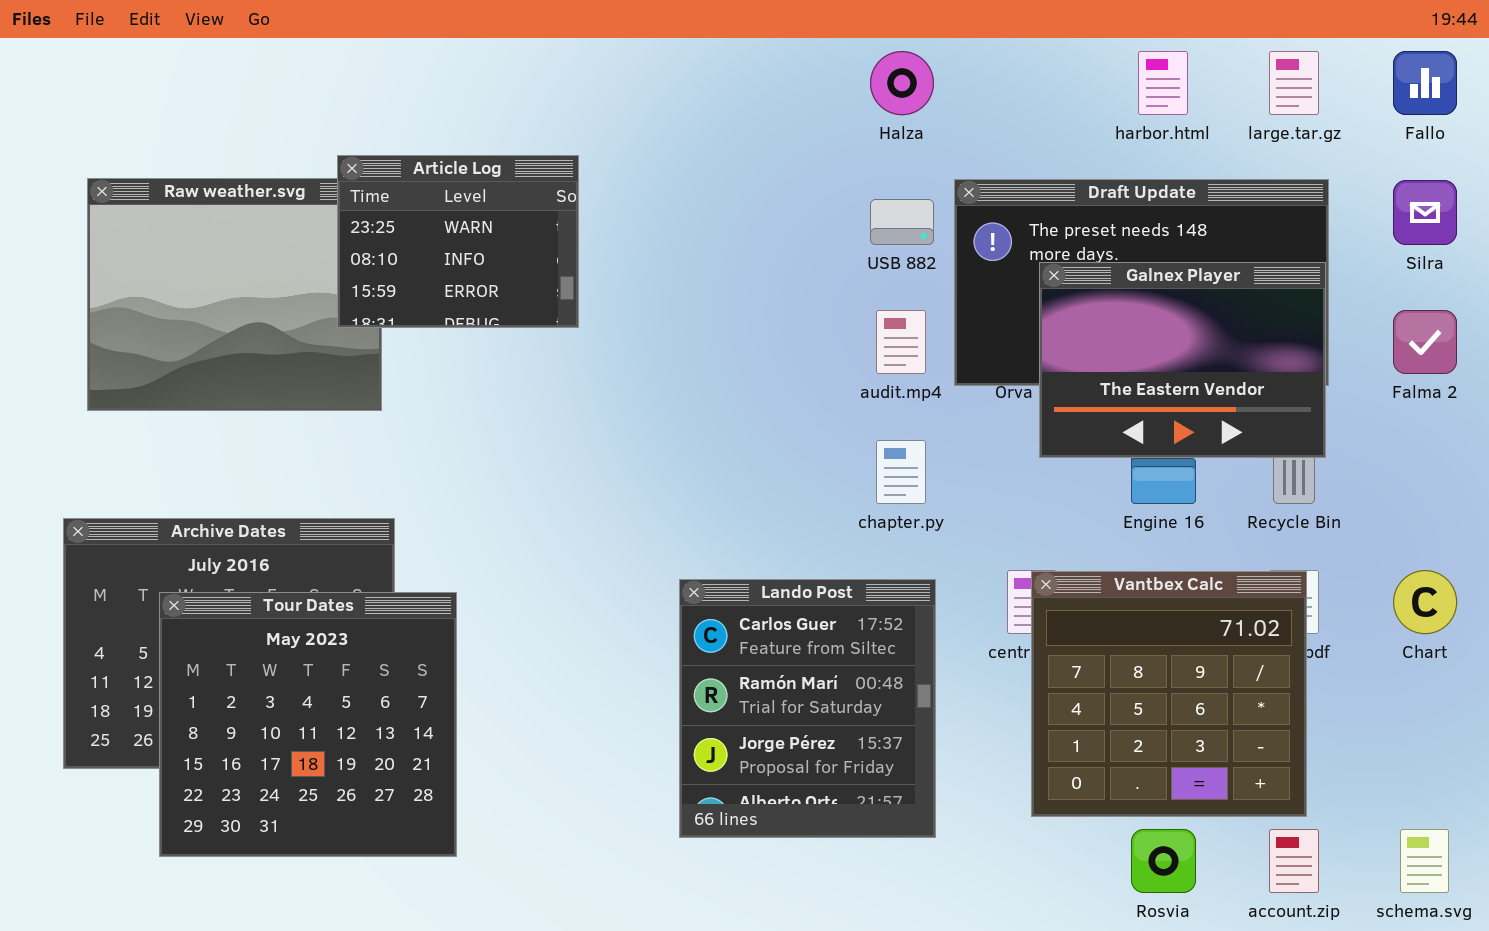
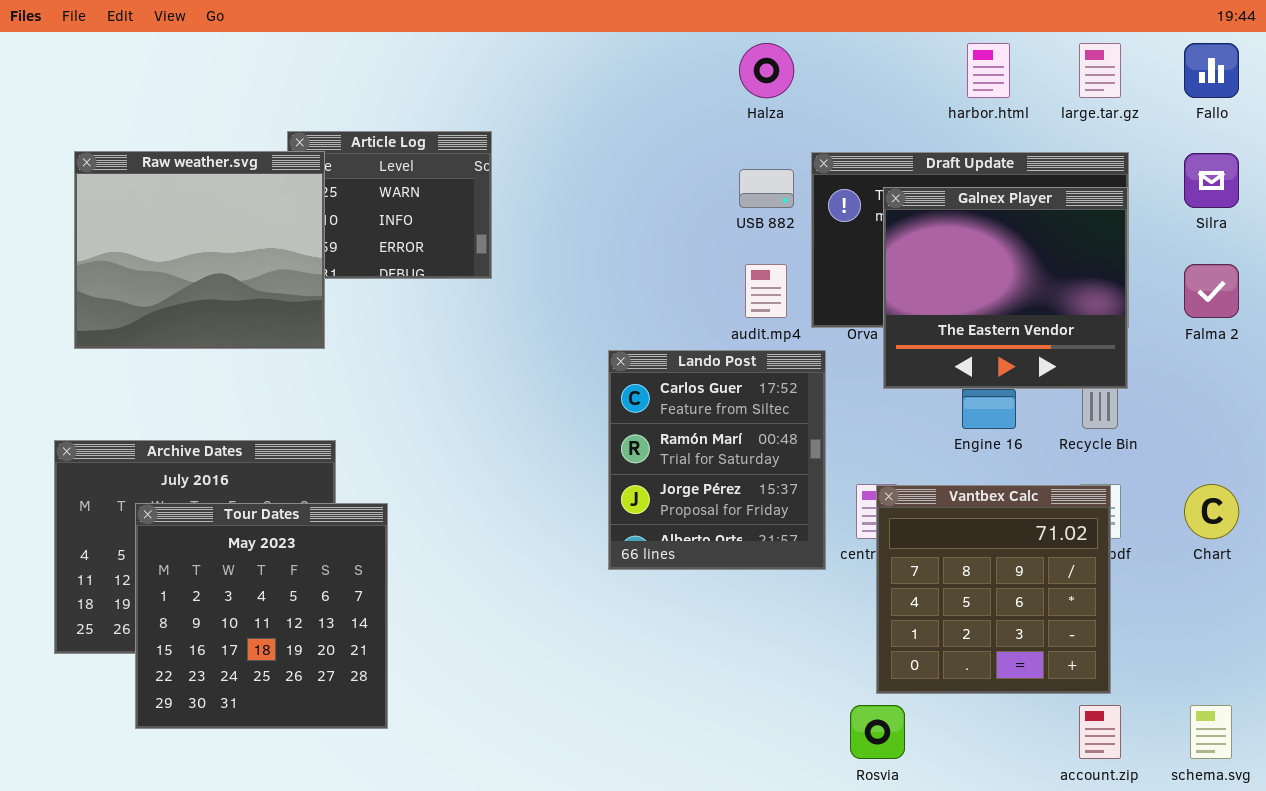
Raw weather.svg: [87,178,382,411] -> [74,151,325,349], raised
Galnex Player: [1039,262,1326,458] -> [883,187,1128,389], resized
Lando Post: [679,579,936,838] -> [608,350,826,570], moved
Rosvia: [1131,829,1196,893] -> [850,705,905,759], moved

